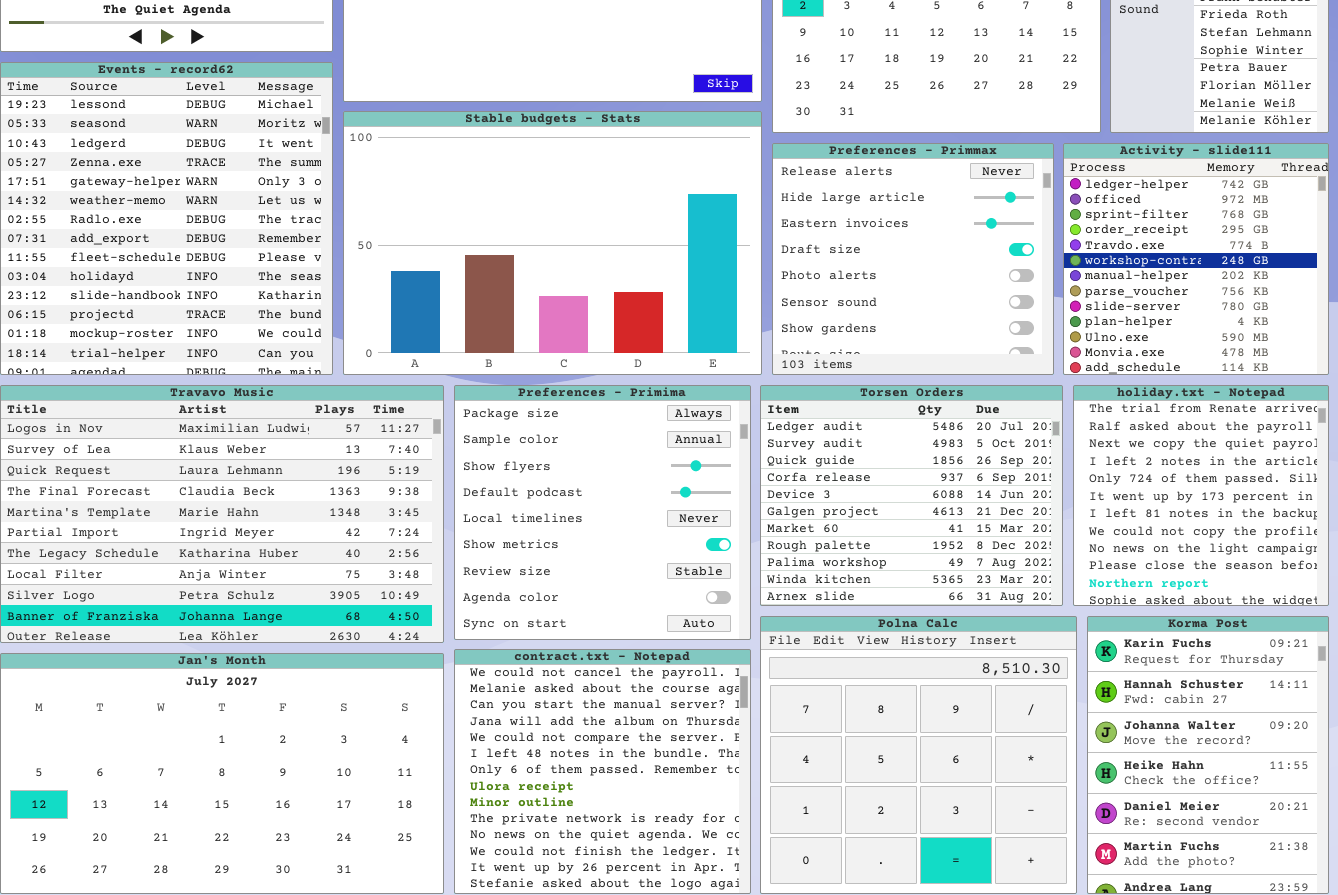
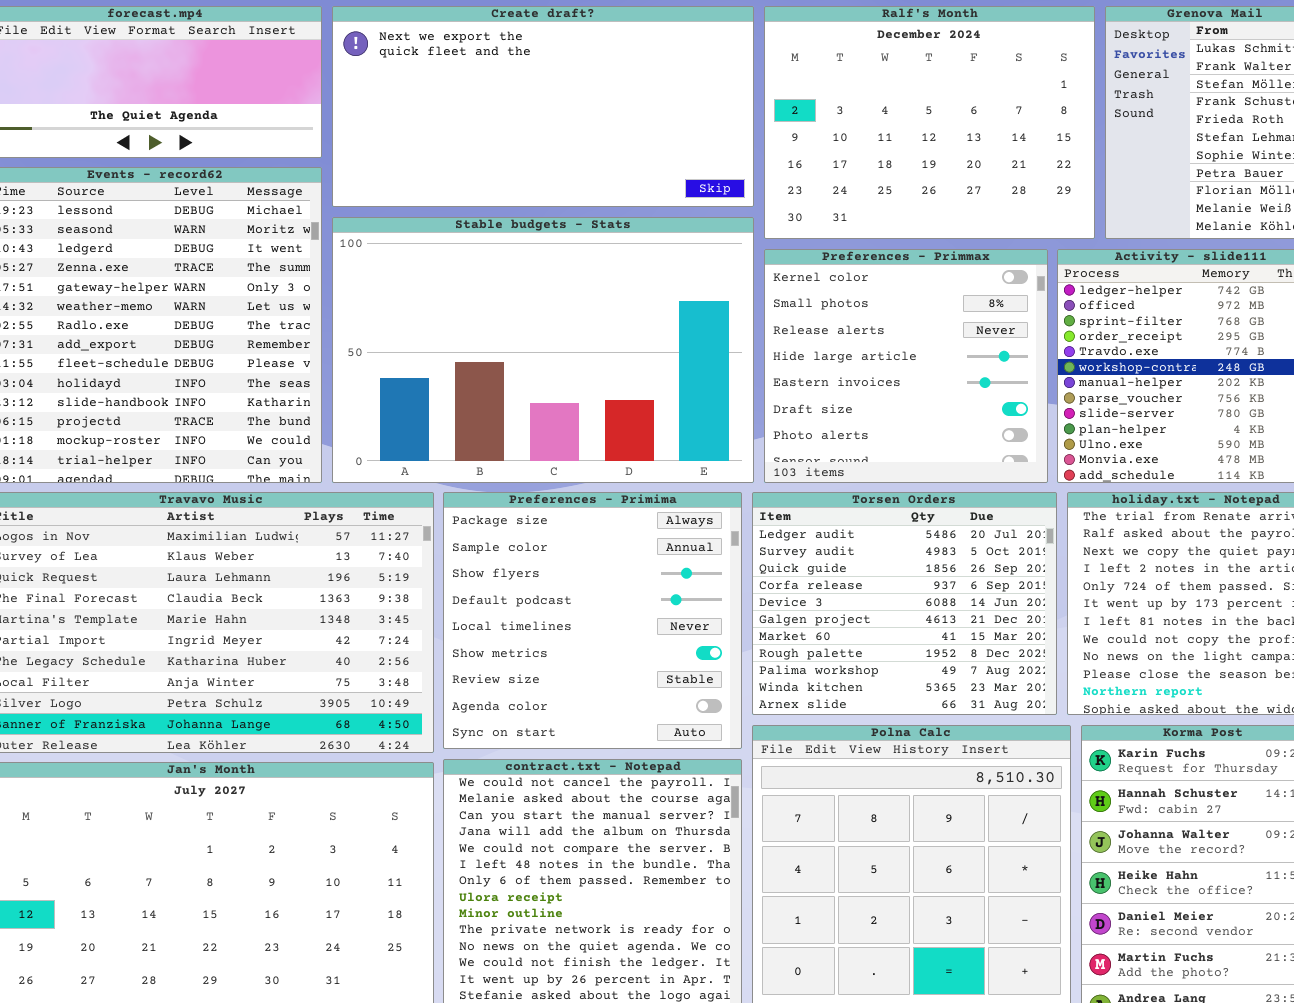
Preferences - Primmax: [772,143,1054,375] -> [764,249,1048,483], scrolled up 2 rows

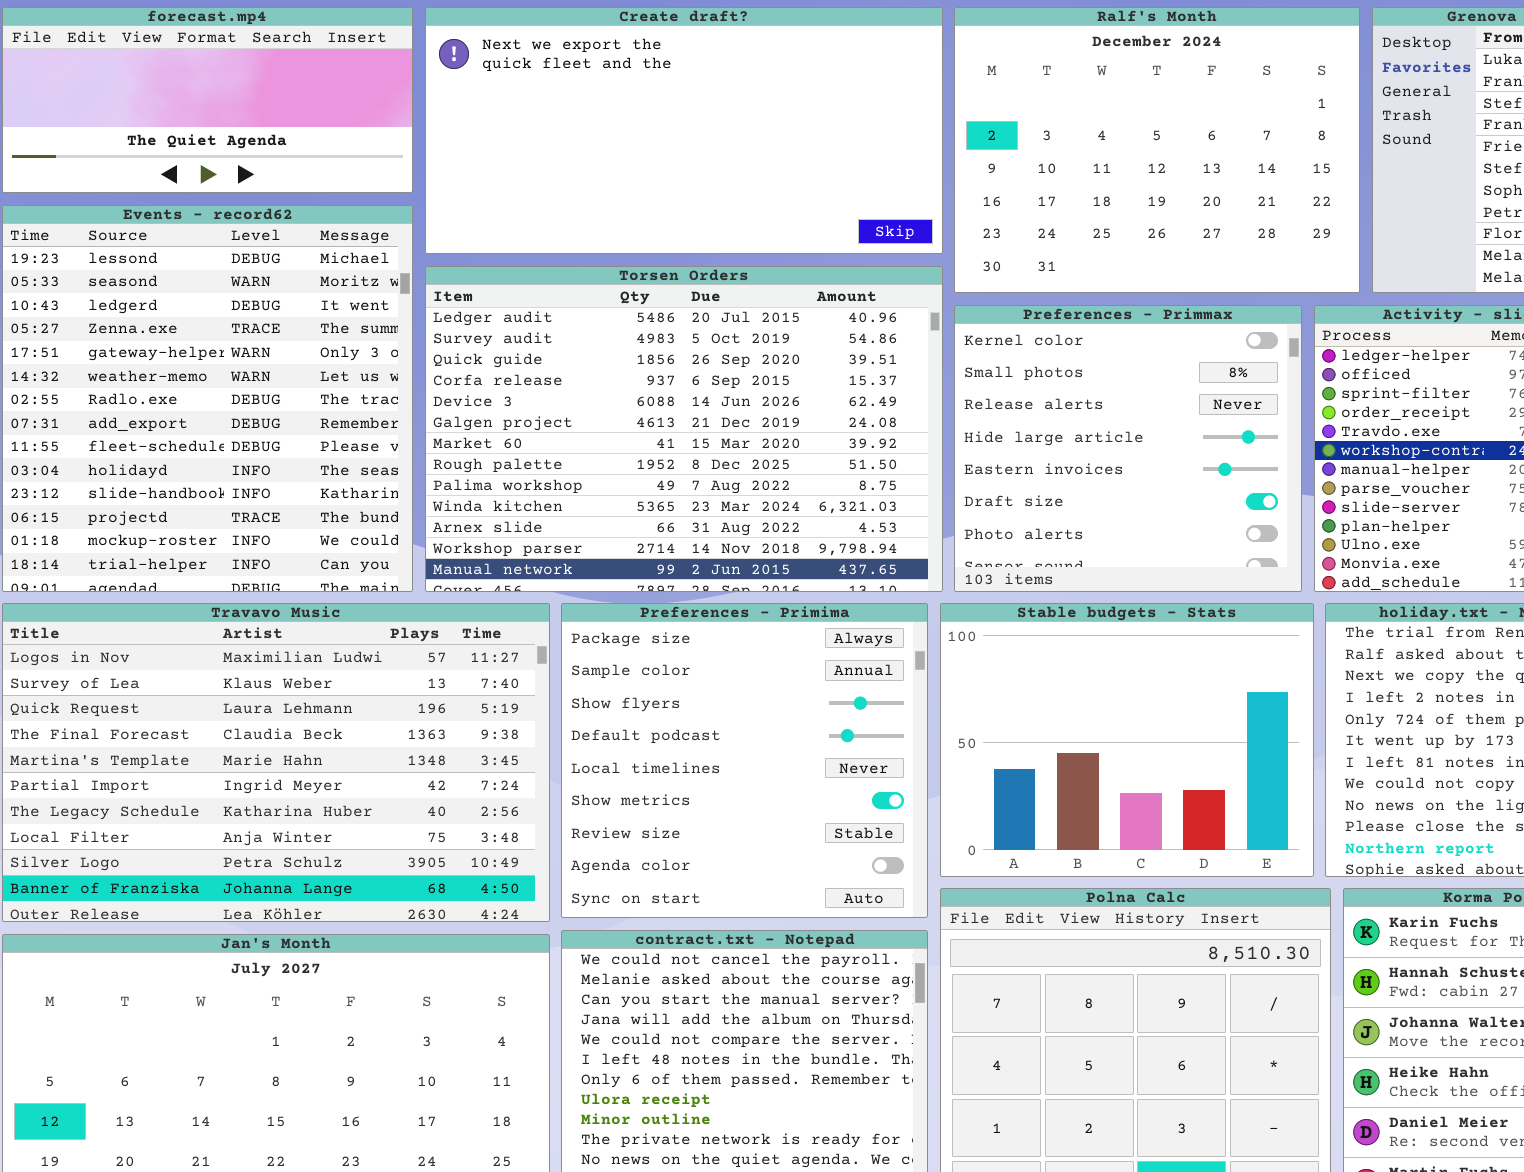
Stable budgets - Stats: [332,217,754,483] -> [940,603,1314,877], moved, resized
Torsen Orders: [752,492,1057,715] -> [425,266,943,592], moved, resized

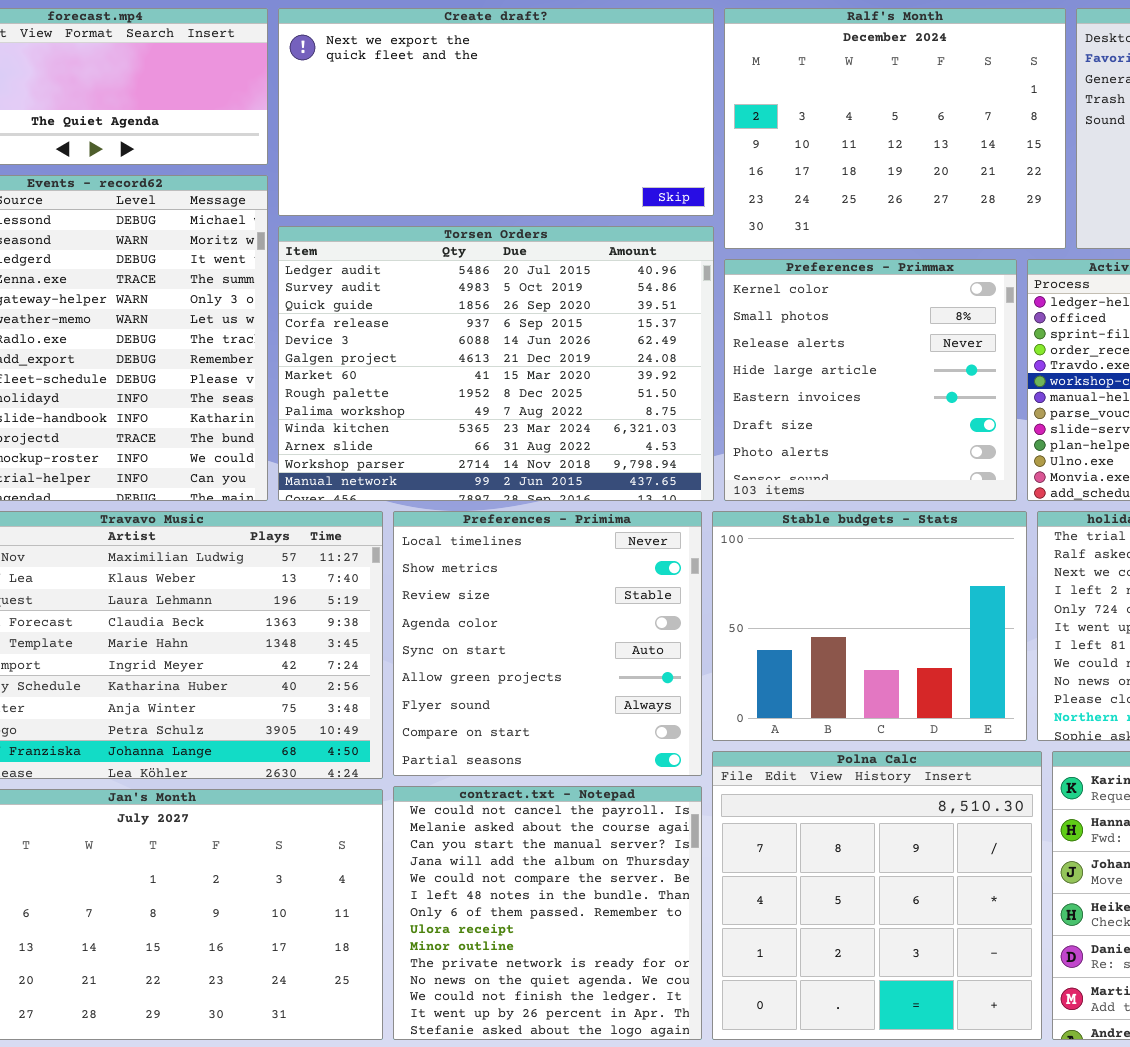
Preferences - Primima: [561,603,928,918] -> [393,511,702,776], scrolled down 4 rows

